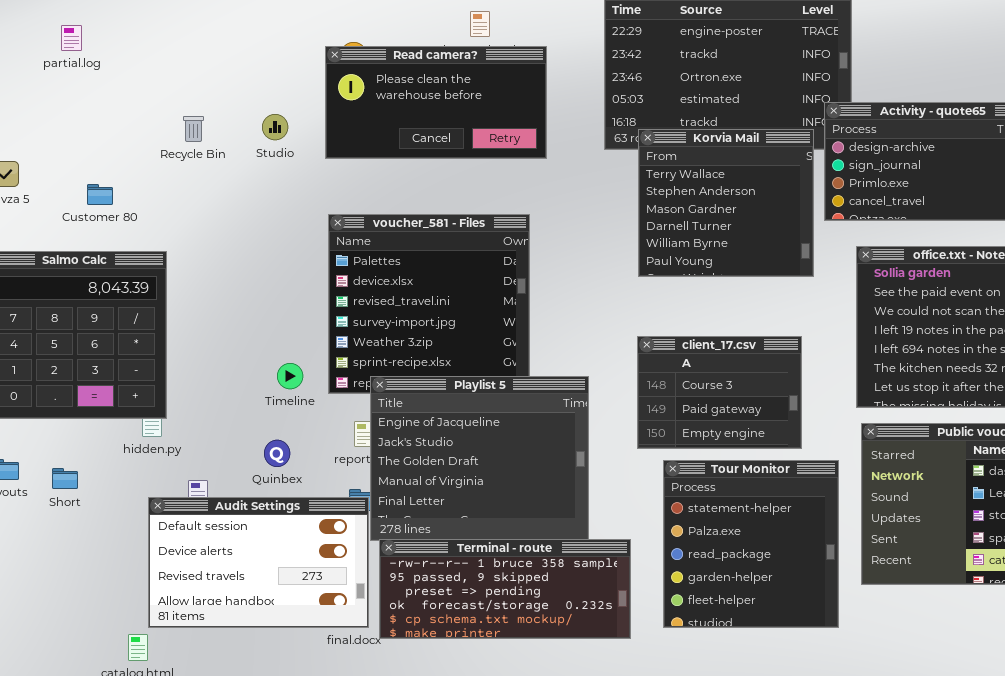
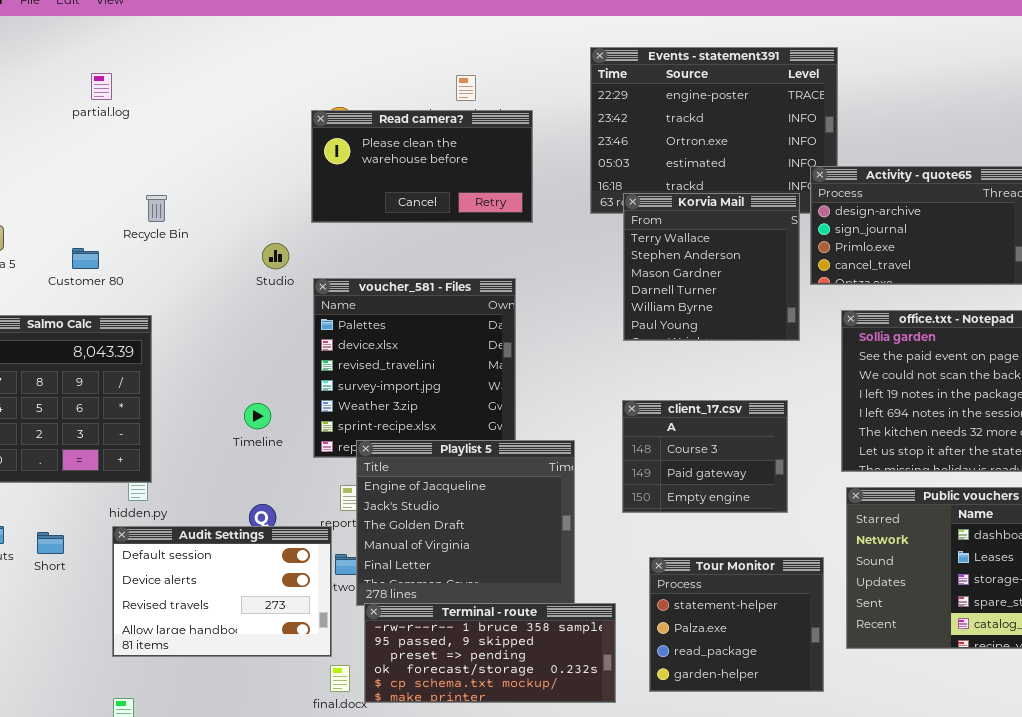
partial.log: [61,25,82,51] -> [91,73,112,100], moved
Studio: [262,114,288,140] -> [262,243,289,269], moved
Recycle Bin: [183,116,204,142] -> [146,195,167,222], moved
Timeline: [277,363,303,389] -> [244,403,271,429], moved
Tour Monitor: [663,460,839,628] -> [649,557,824,692], resized
Audit Settings: [148,497,369,628] -> [112,526,332,657], moved

